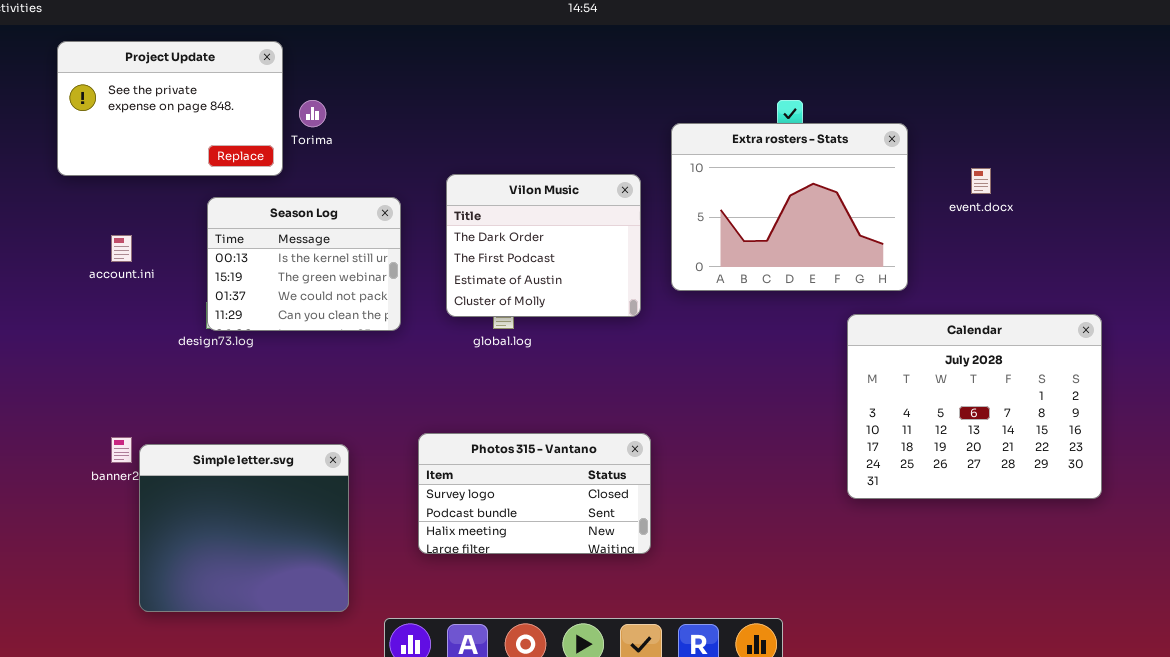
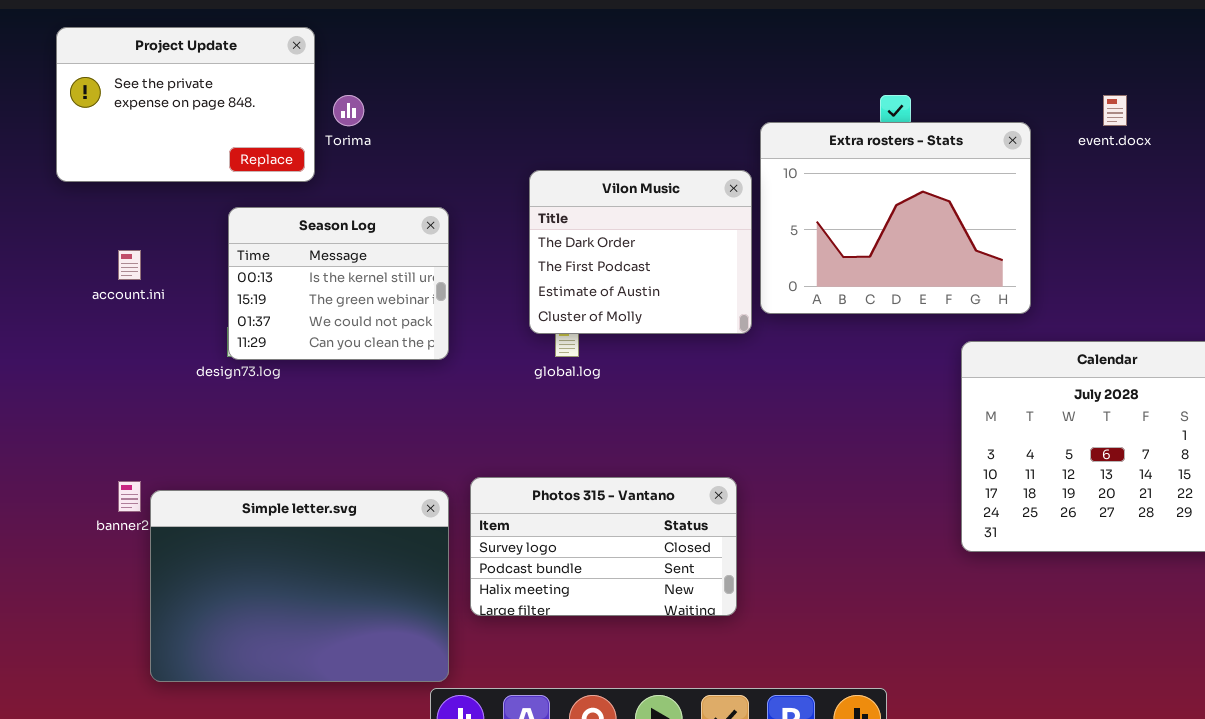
event.docx: [971,168,991,194] -> [1103,95,1127,126], moved
Vilon Music: [446,174,641,317] -> [529,170,752,334], moved
Simple letter.svg: [139,444,349,612] -> [150,490,449,682], resized

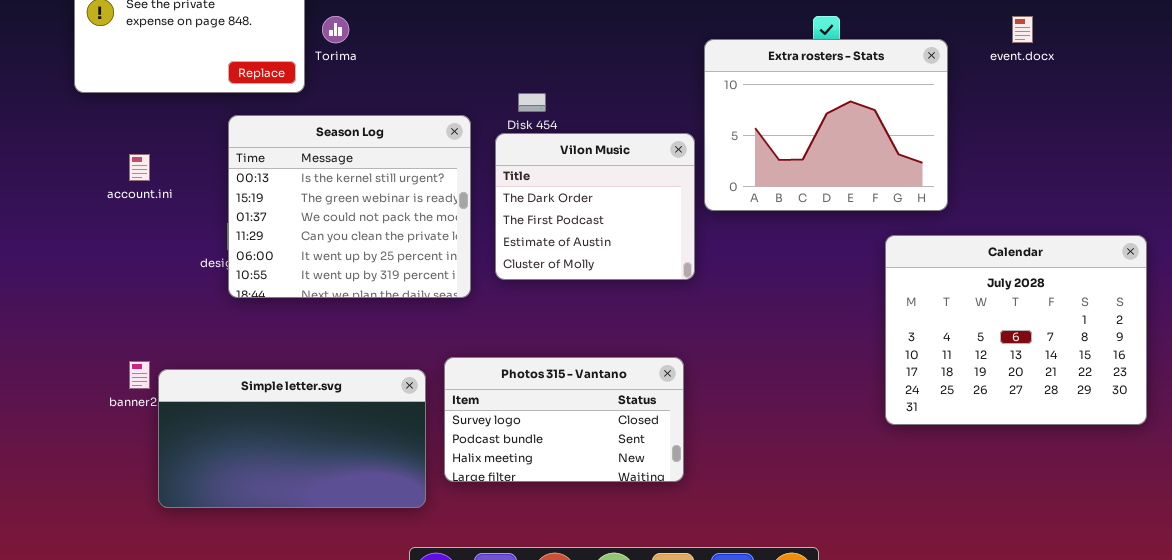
Vilon Music: [529,170,752,334] -> [495,133,695,280], moved
Season Log: [228,207,449,360] -> [228,115,471,298], resized
Simple letter.svg: [150,490,449,682] -> [158,369,426,508], resized

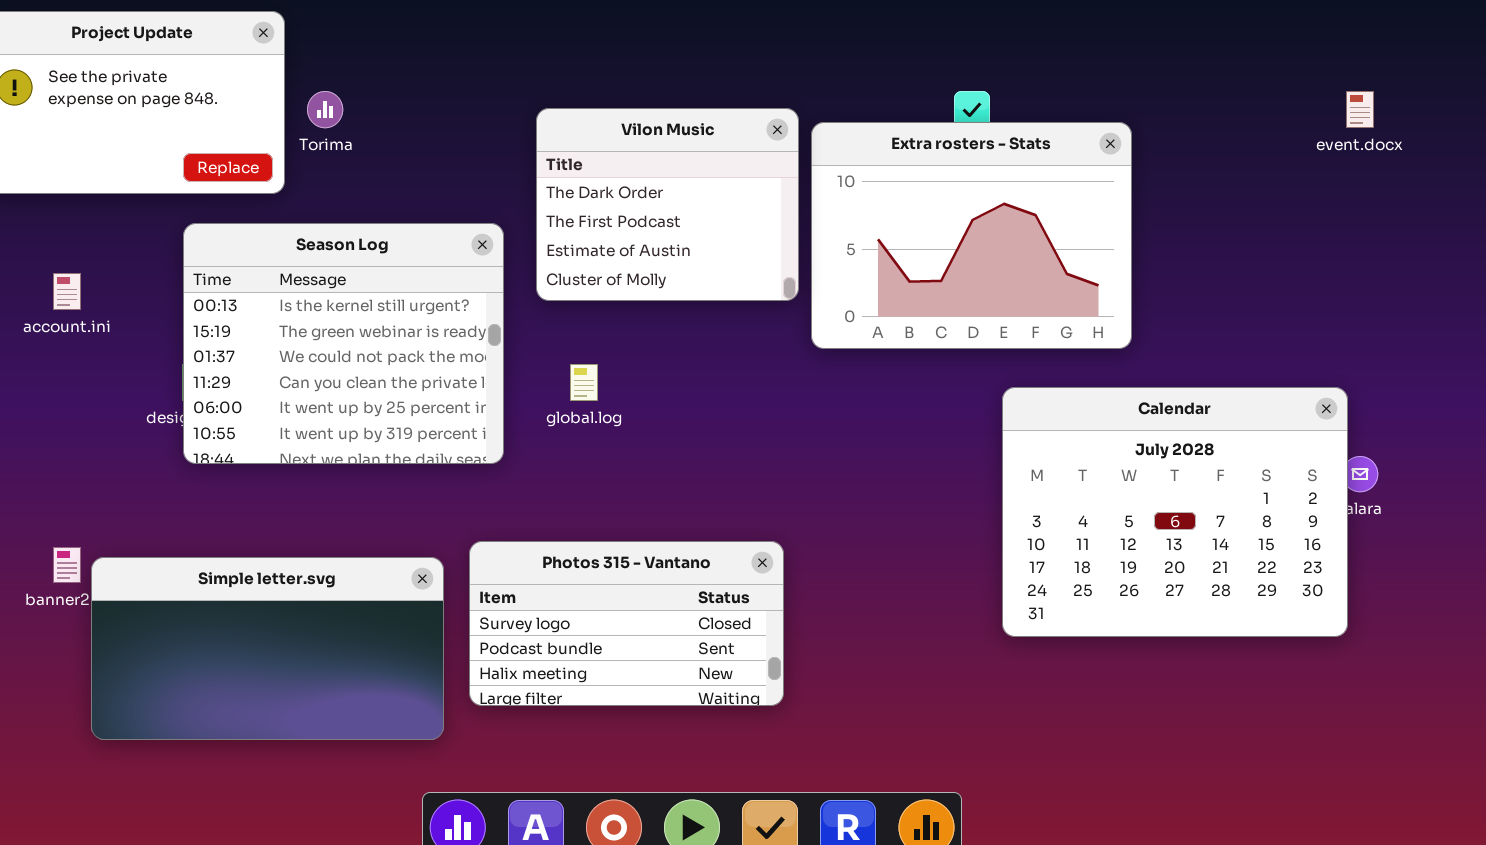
event.docx: [1012,16,1033,43] -> [1346,91,1374,128], moved
Vilon Music: [495,133,695,280] -> [536,108,799,301], moved
Calendar: [885,235,1147,425] -> [1002,387,1348,637], moved

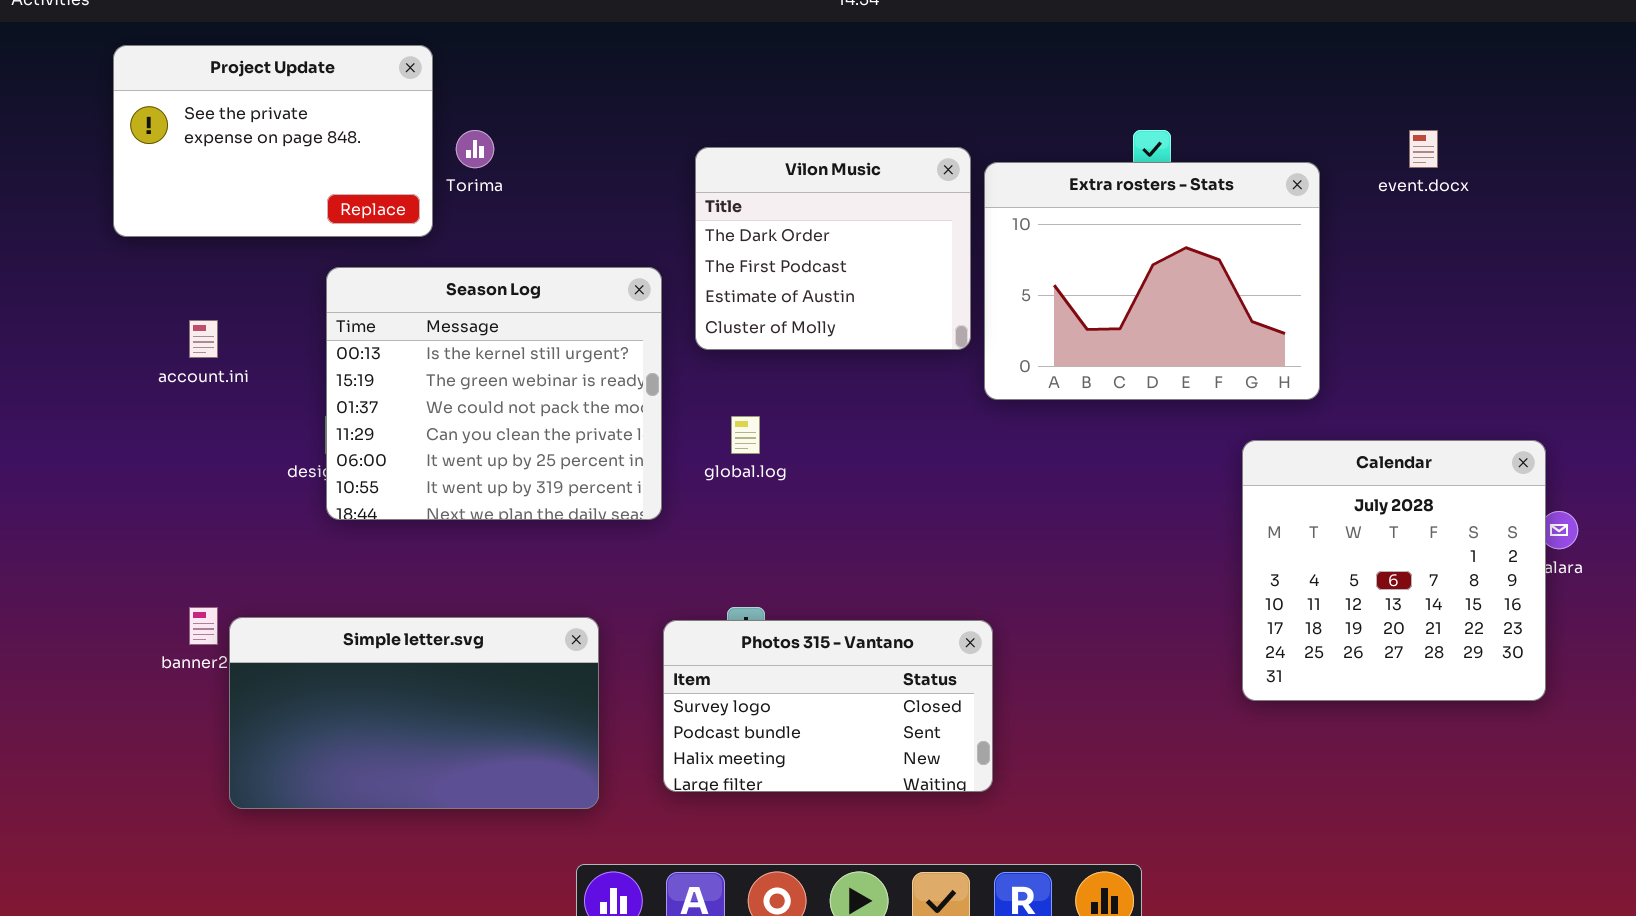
event.docx: [1346,91,1374,128] -> [1409,130,1438,168], moved
Calendar: [1002,387,1348,637] -> [1242,440,1546,701], resized
Photos 315 - Vantano: [469,541,784,706] -> [663,620,993,792], moved

